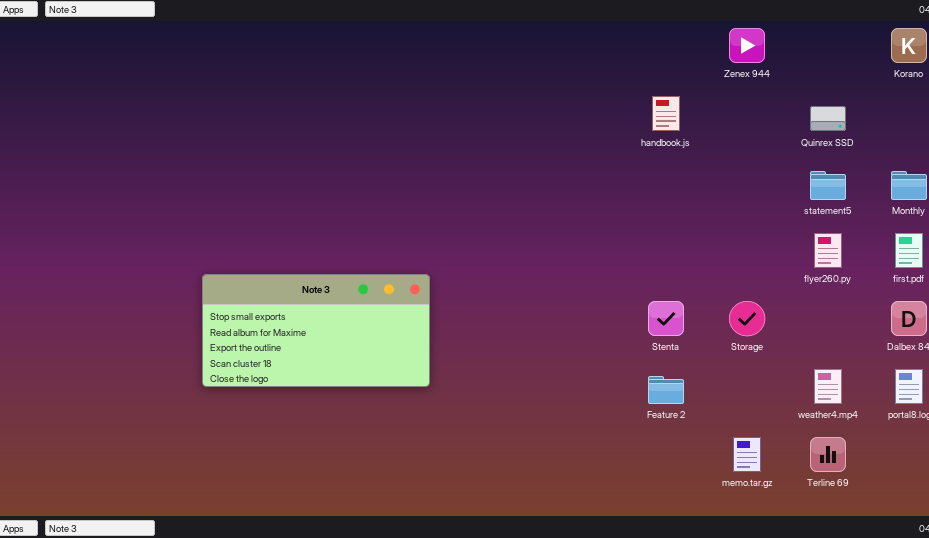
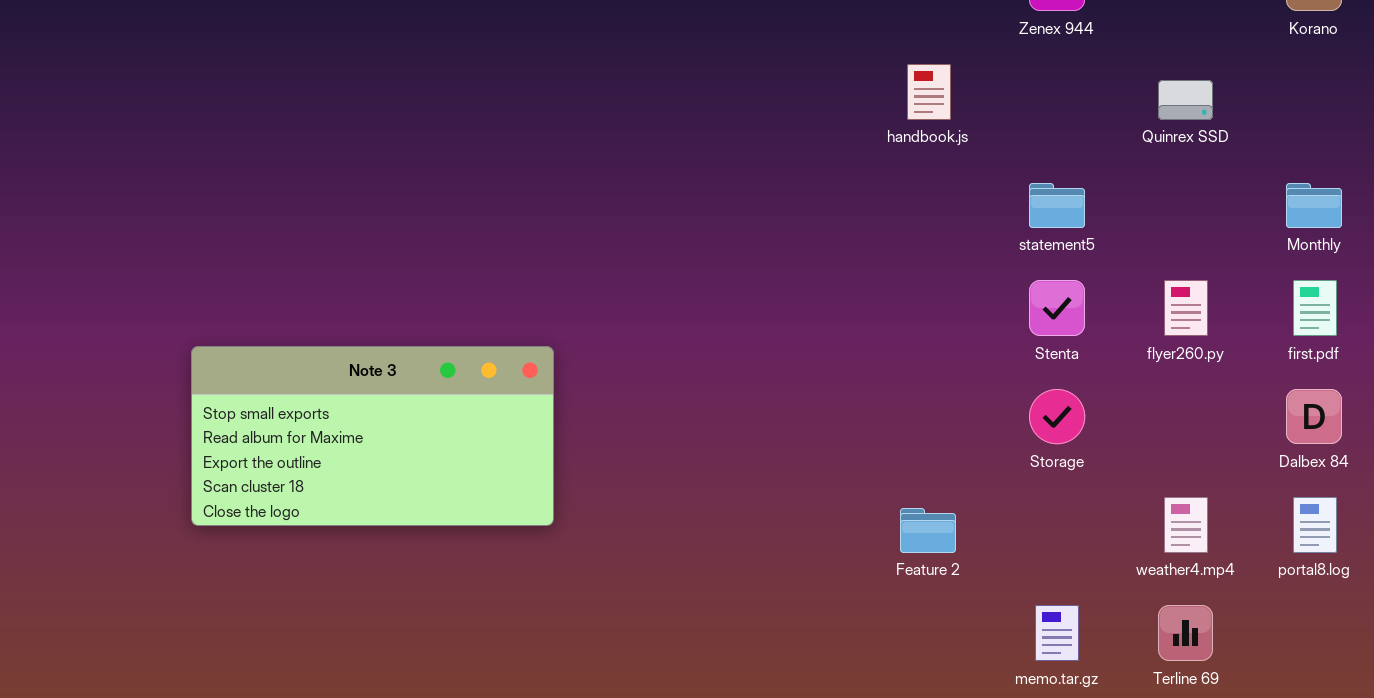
statement5: [810,171,846,200] -> [1029,183,1085,228], moved
Stenta: [648,301,684,336] -> [1029,280,1085,336], moved

